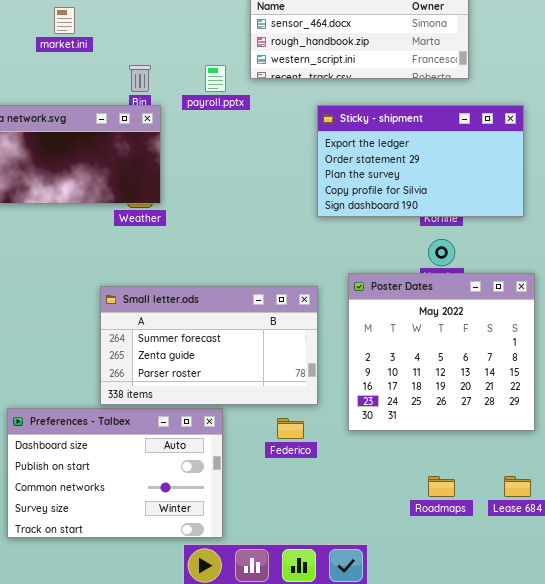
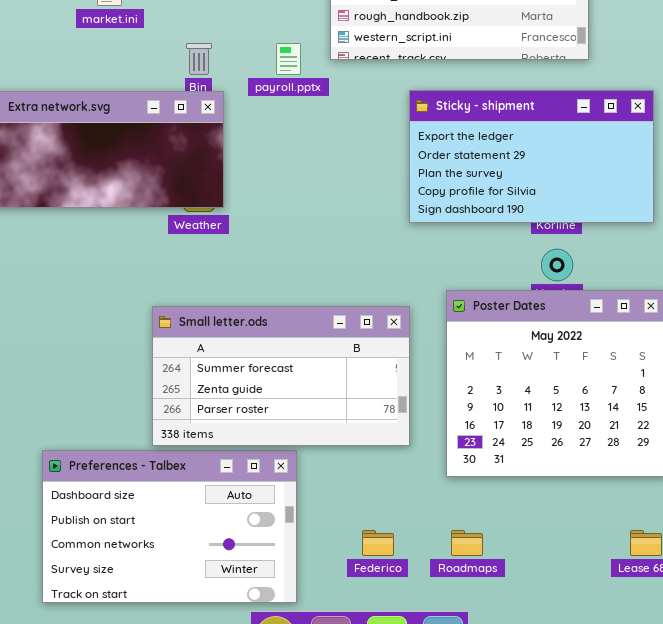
Federico: [277,418,304,439] -> [362,530,394,556], moved
Roadmaps: [428,476,455,497] -> [451,530,483,556], moved

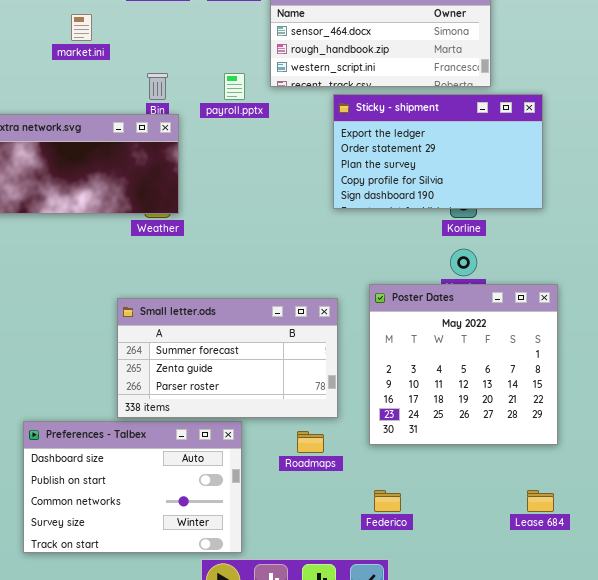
Sticky - shipment: [409,90,654,223] -> [333,94,543,209], moved
Federico: [362,530,394,556] -> [374,490,401,512], moved
Roadmaps: [451,530,483,556] -> [297,431,324,453], moved

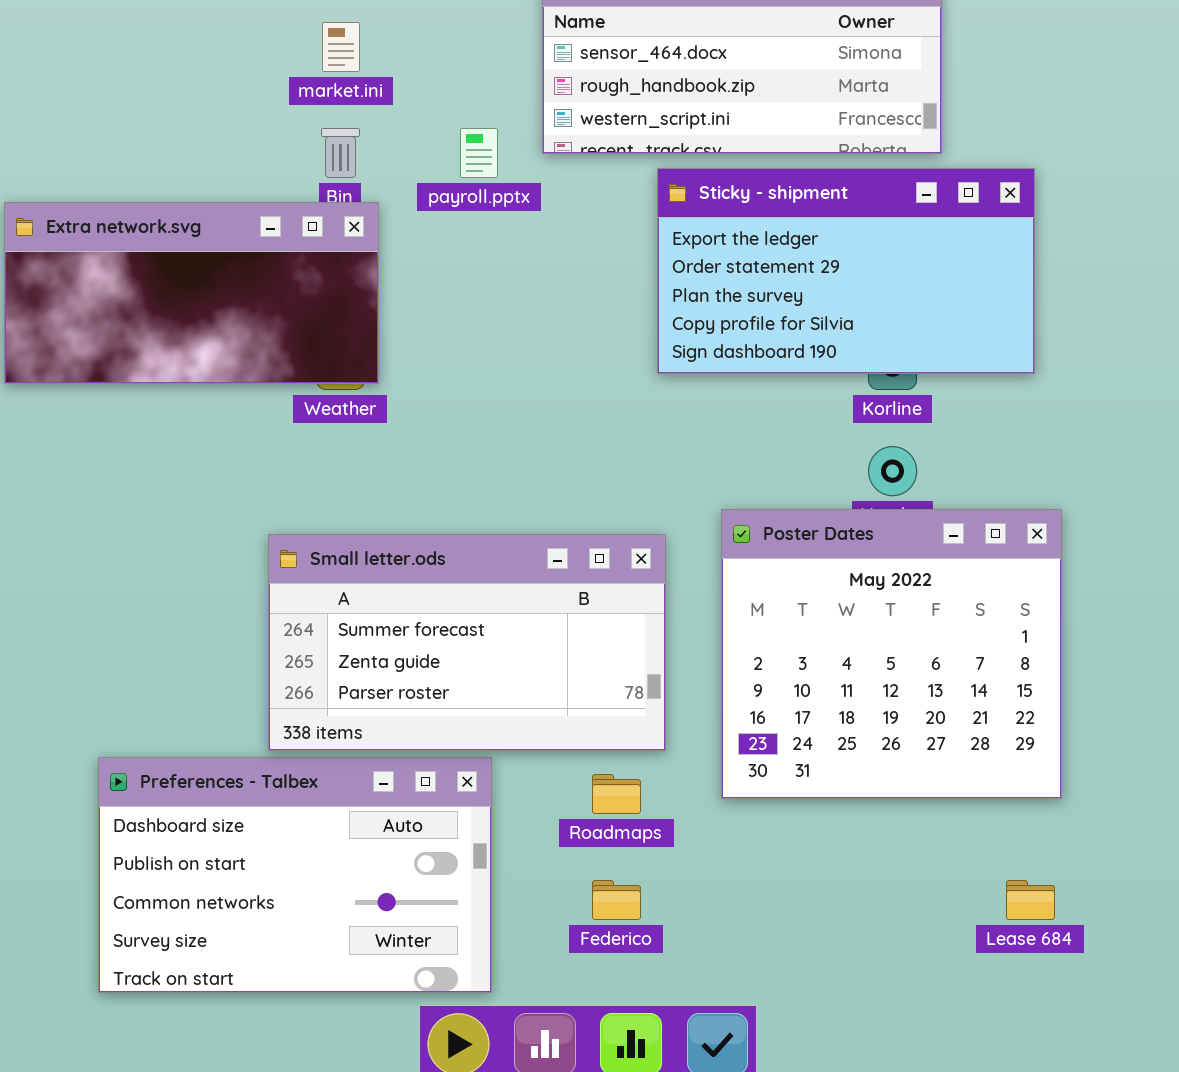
market.ini: [71,14,92,41] -> [322,22,360,72], moved
Federico: [374,490,401,512] -> [592,880,641,920], moved

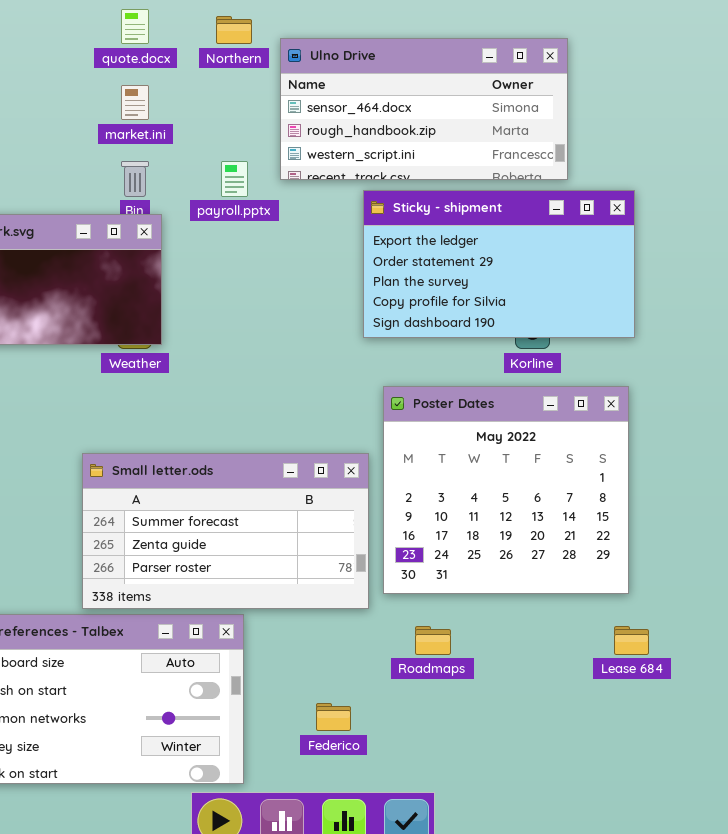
Poster Dates: [721,509,1062,799] -> [383,386,629,594], moved
Roadmaps: [592,774,641,814] -> [415,626,451,655], moved
Lease 684: [1006,880,1055,920] -> [614,626,649,655], moved

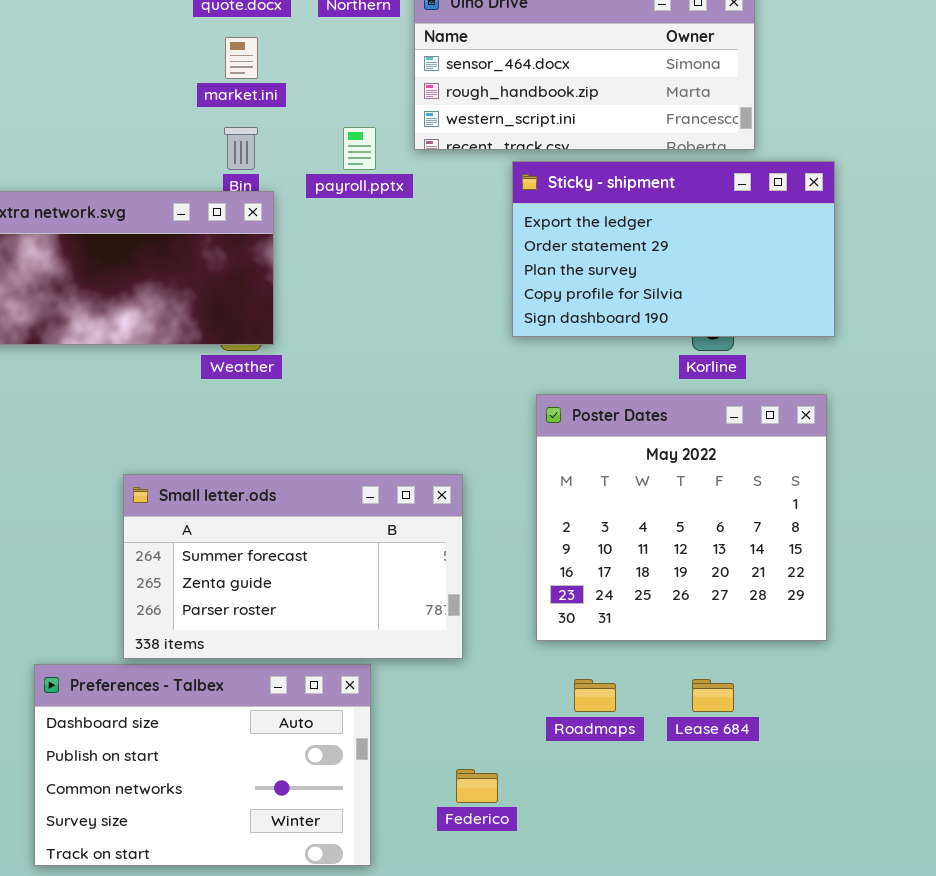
Small letter.ods: [82,453,369,609] -> [123,474,463,659], moved
Lease 684: [614,626,649,655] -> [692,679,734,712], moved

